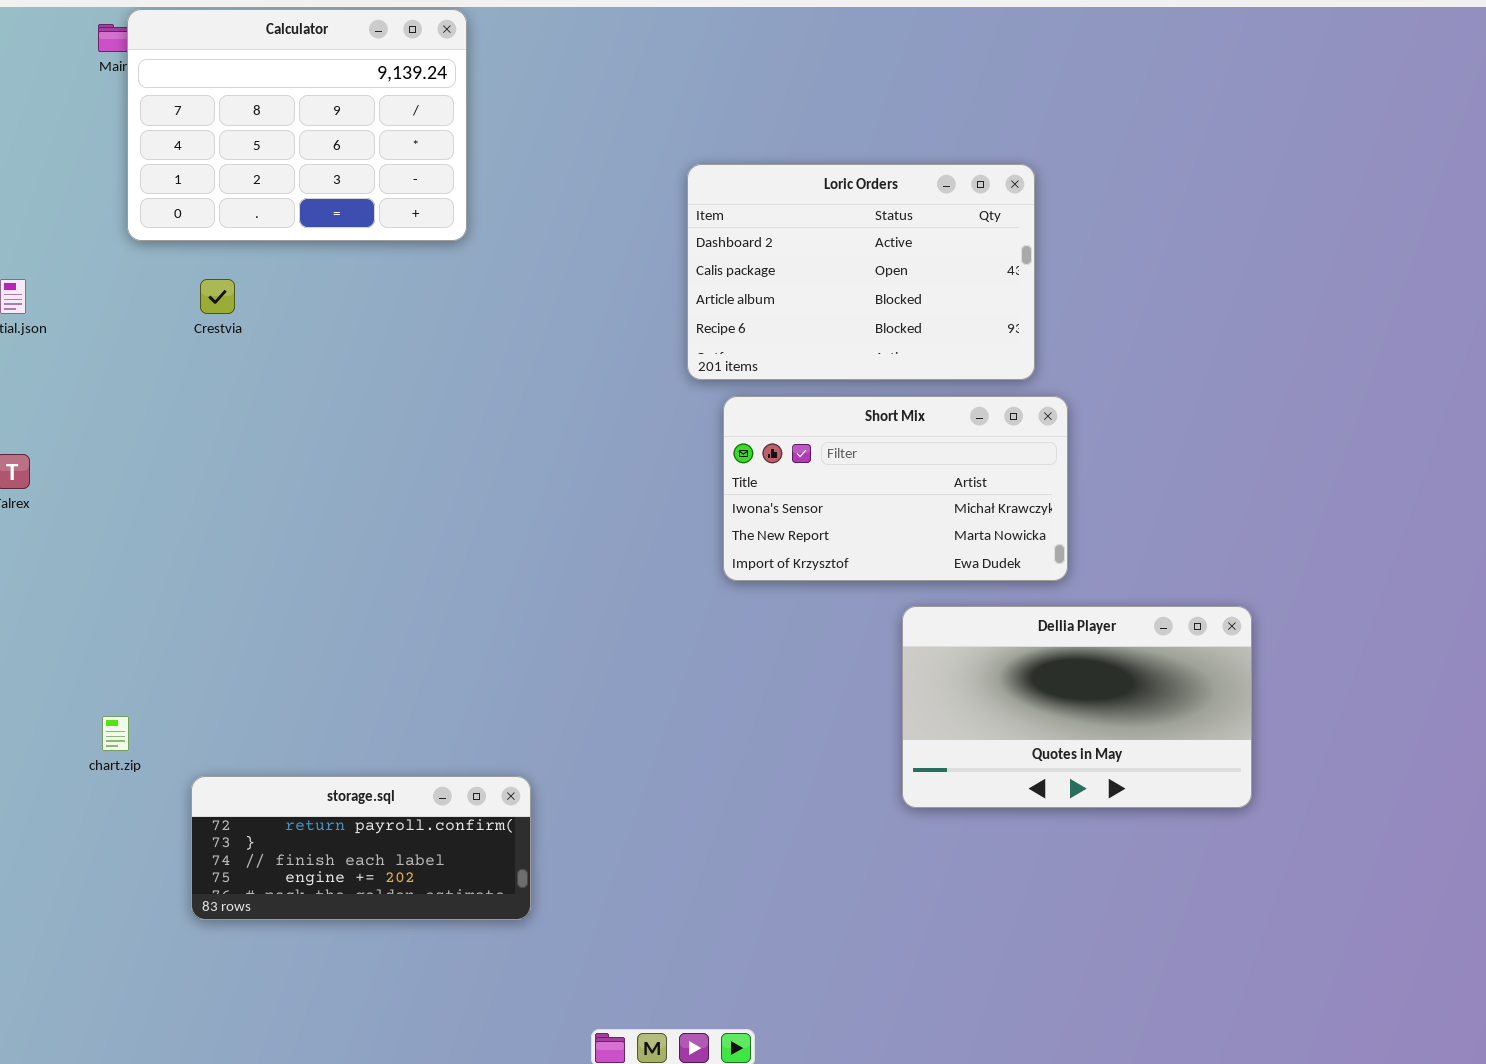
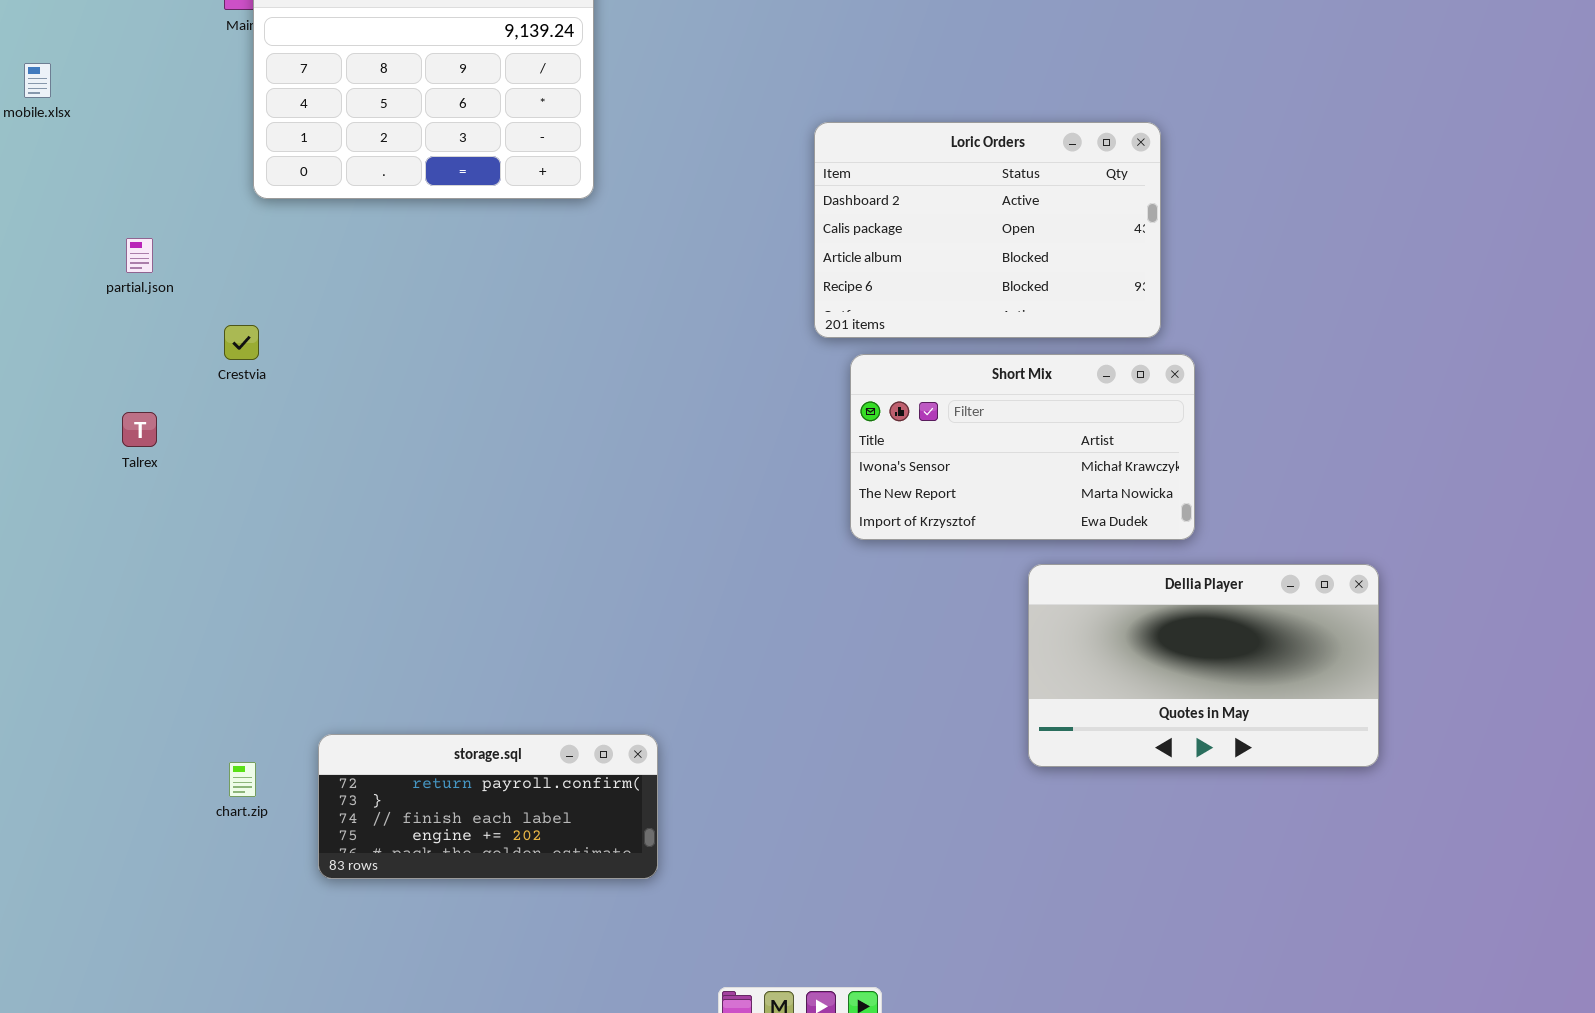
Crestvia: [200,279,235,314] -> [224,325,259,360], moved
chart.zip: [102,716,129,751] -> [229,762,256,797], moved

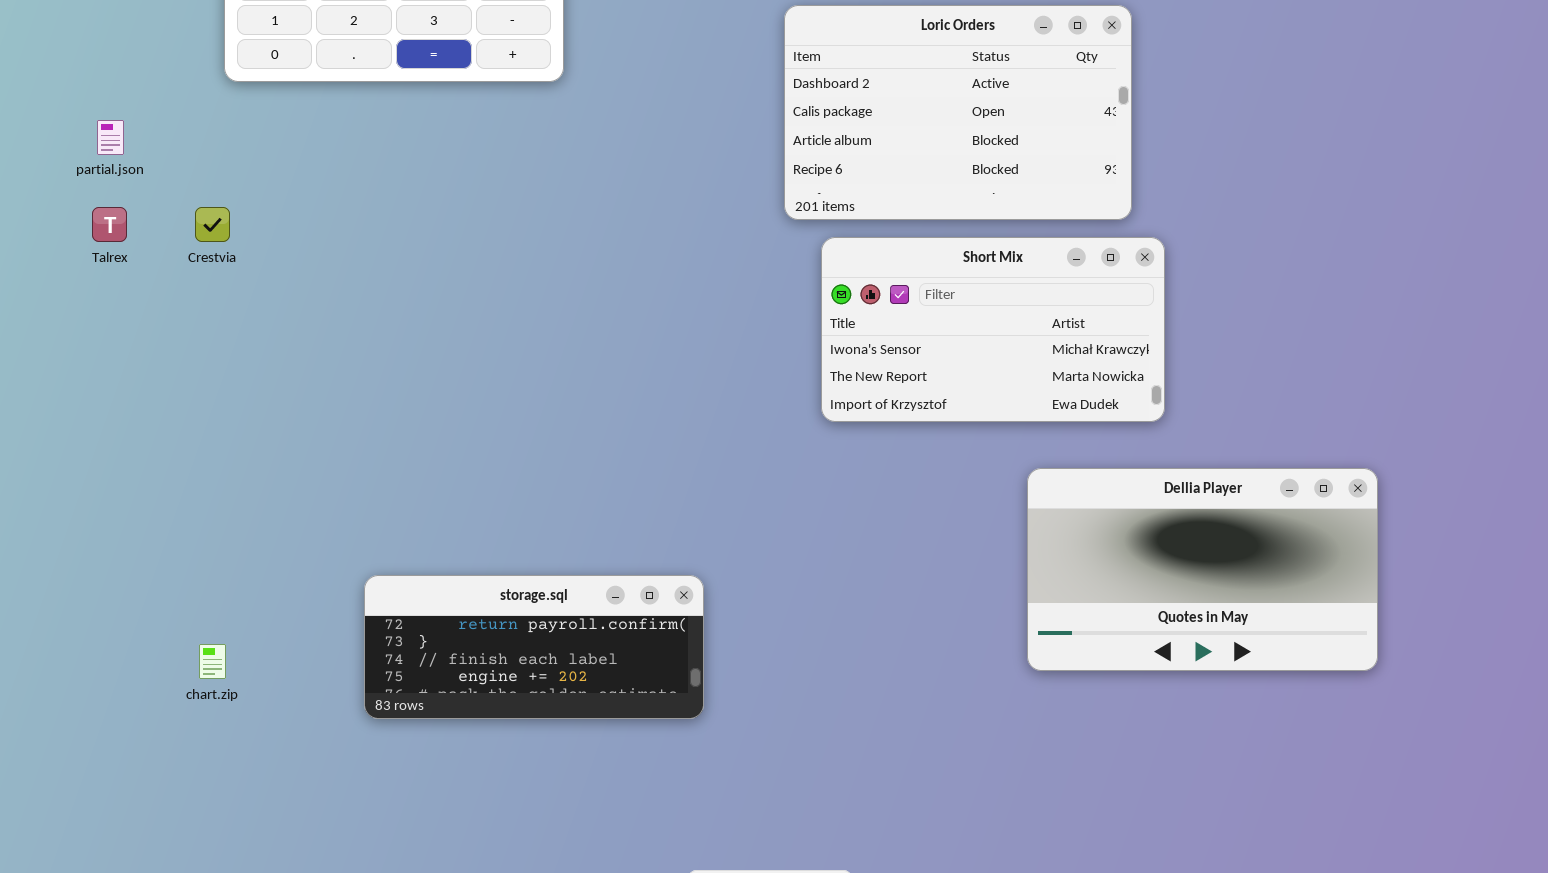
Talrex: [122,412,157,447] -> [92,207,127,242], moved
Dellia Player: [1028,564,1379,767] -> [1027,468,1378,671], moved
storage.sql: [318,734,658,879] -> [364,575,704,719], moved

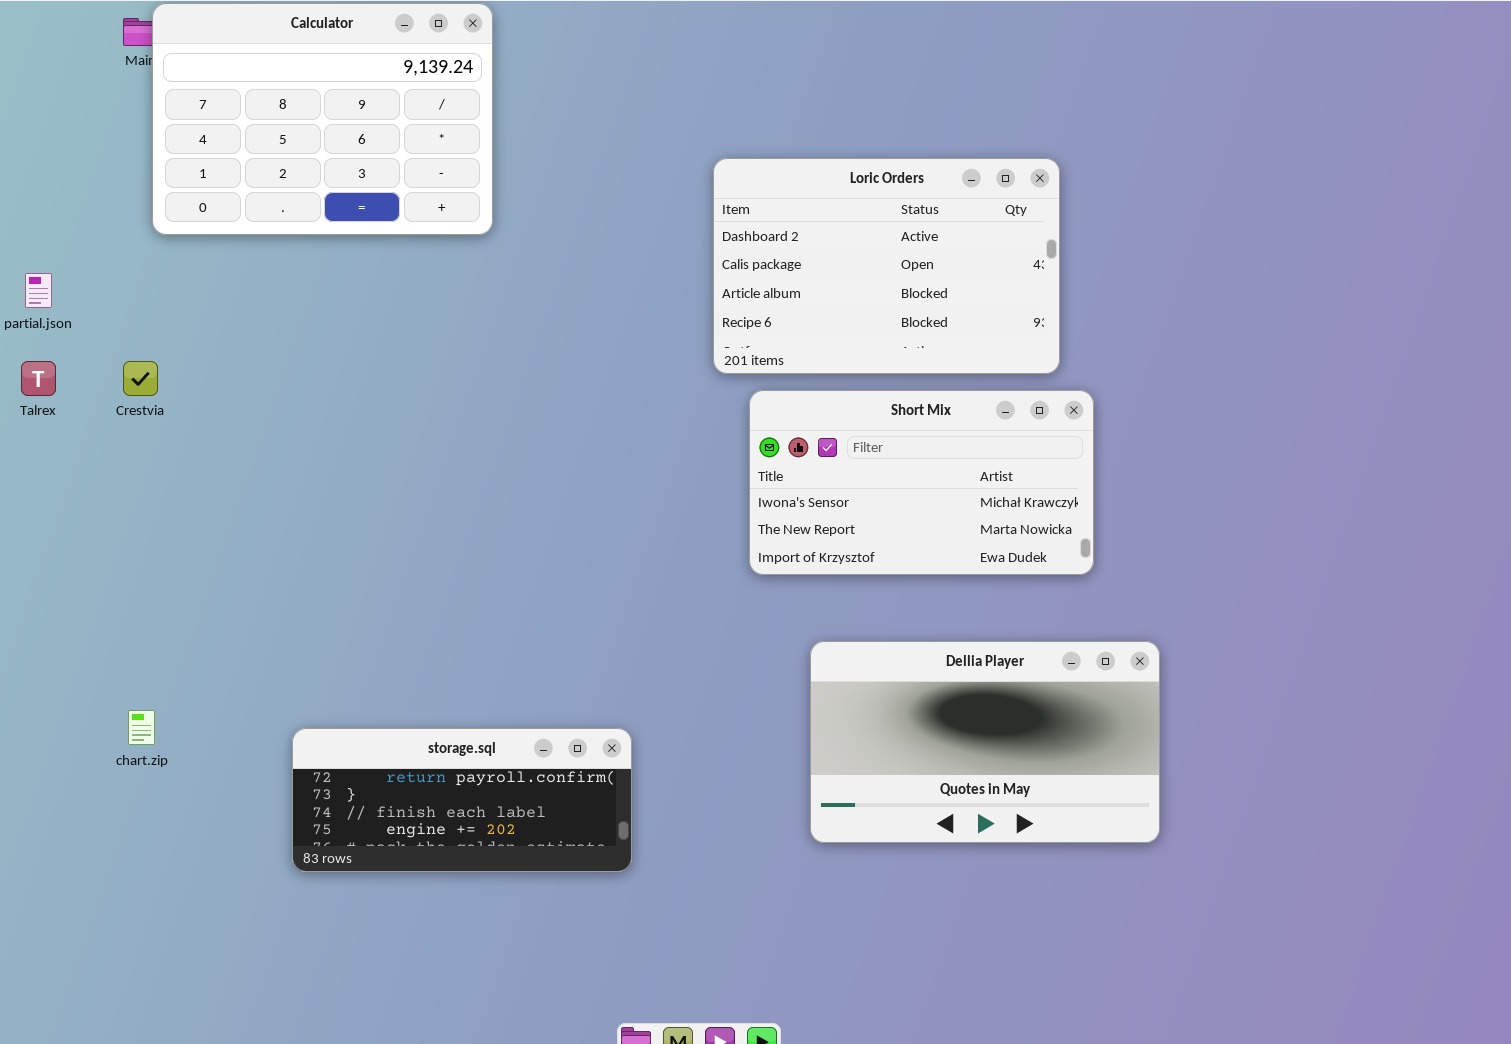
Dellia Player: [1027,468,1378,671] -> [810,641,1160,843], moved
chart.zip: [199,644,226,679] -> [128,710,155,745], moved

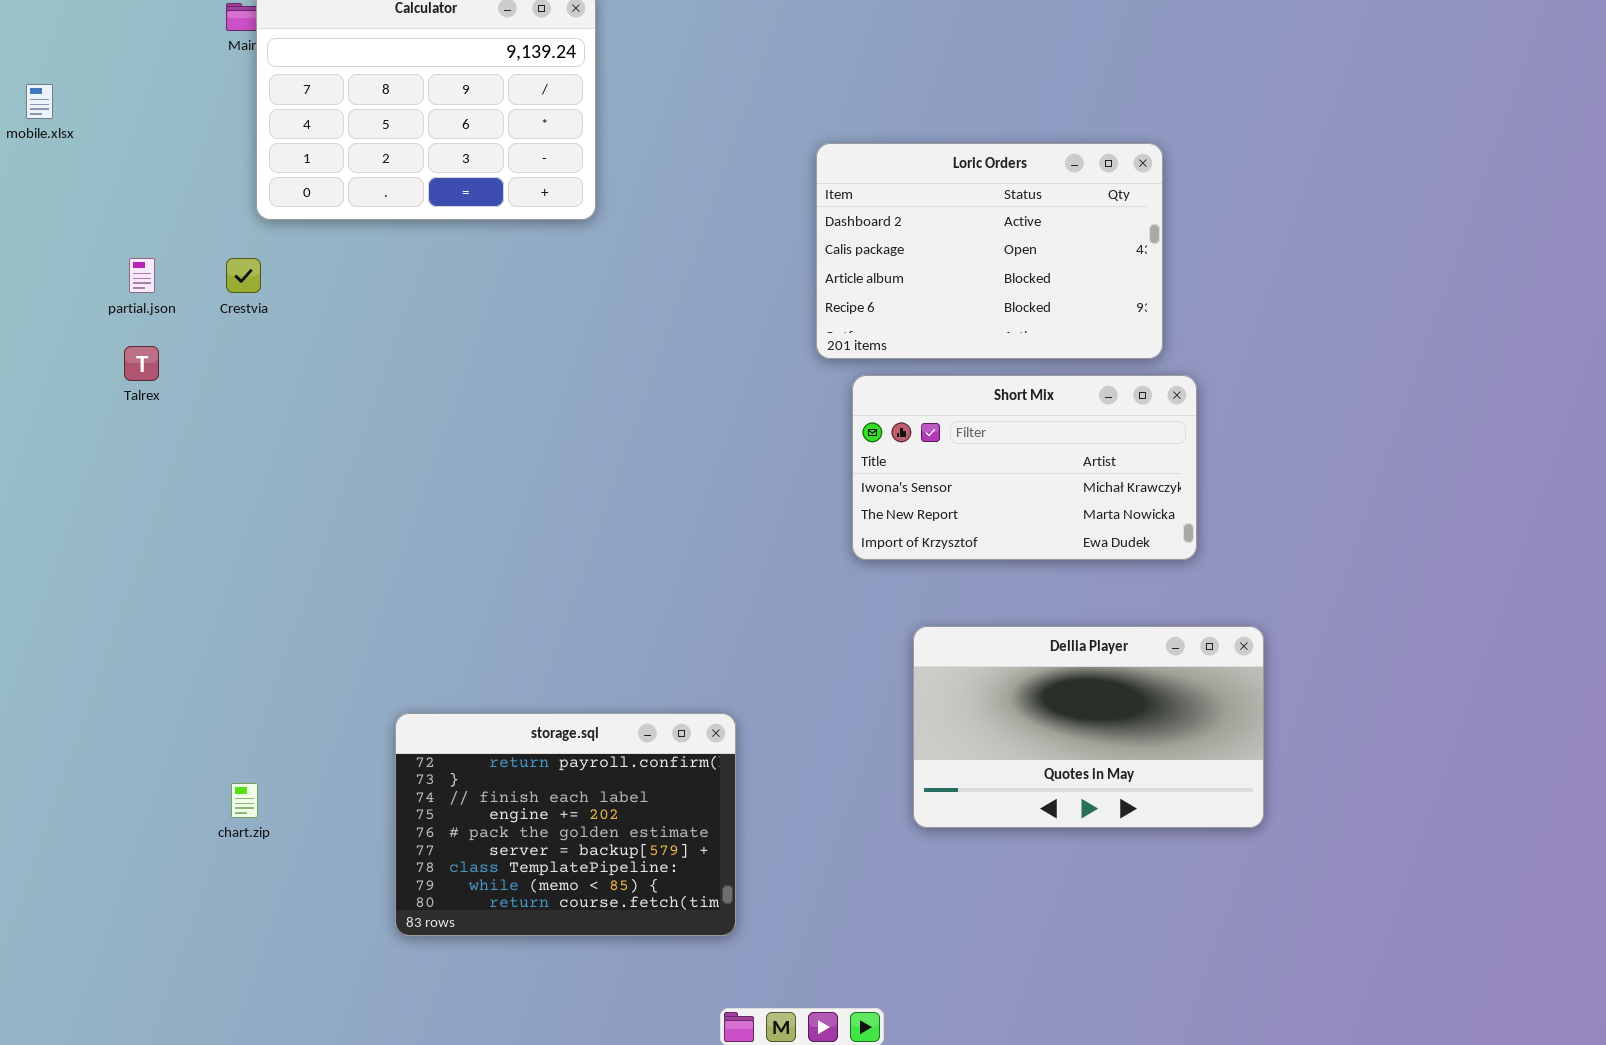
Crestvia: [123,361,158,396] -> [226,258,261,293], moved
chart.zip: [128,710,155,745] -> [231,783,258,818], moved
storage.sql: [292,728,632,872] -> [395,713,736,936], resized

